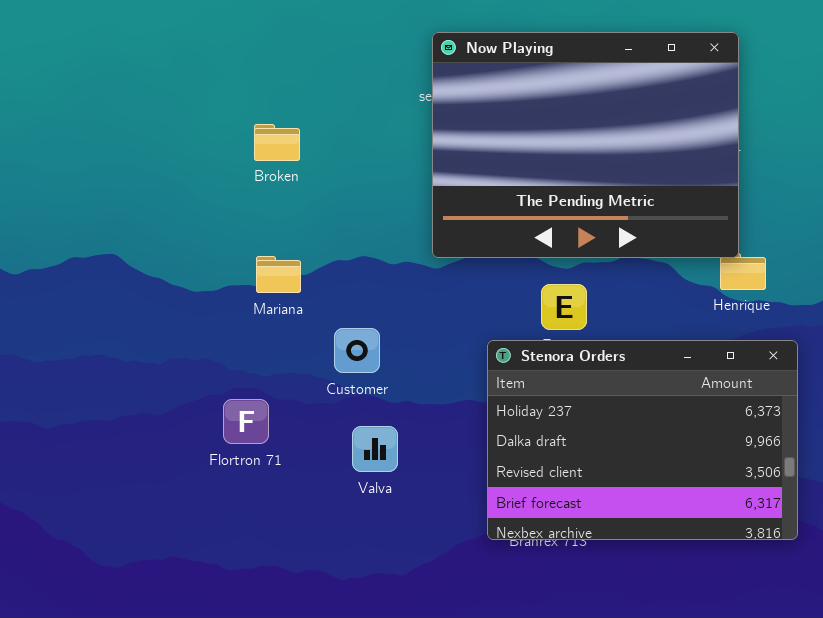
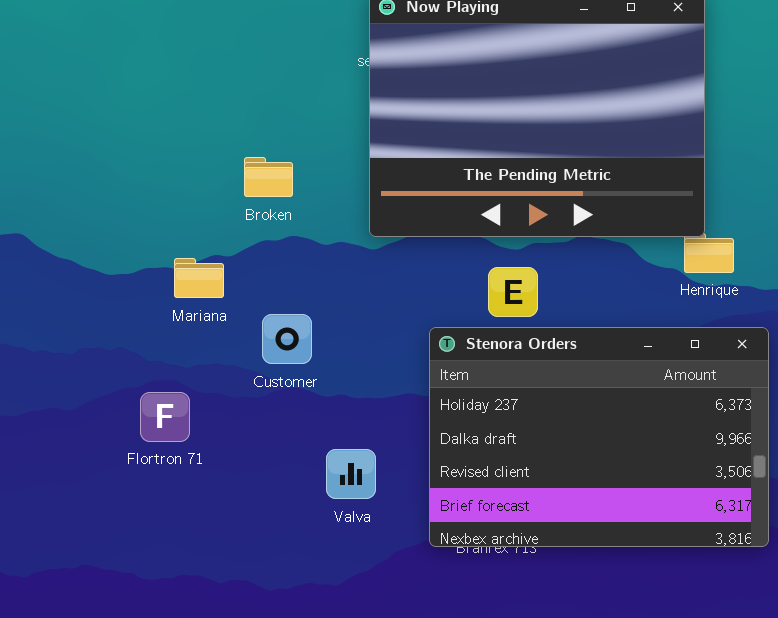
Broken: [254,124,300,161] -> [244,157,293,197], moved
Mariana: [256,256,301,293] -> [174,258,224,298], moved
Valva: [352,426,398,472] -> [326,449,376,499], moved

